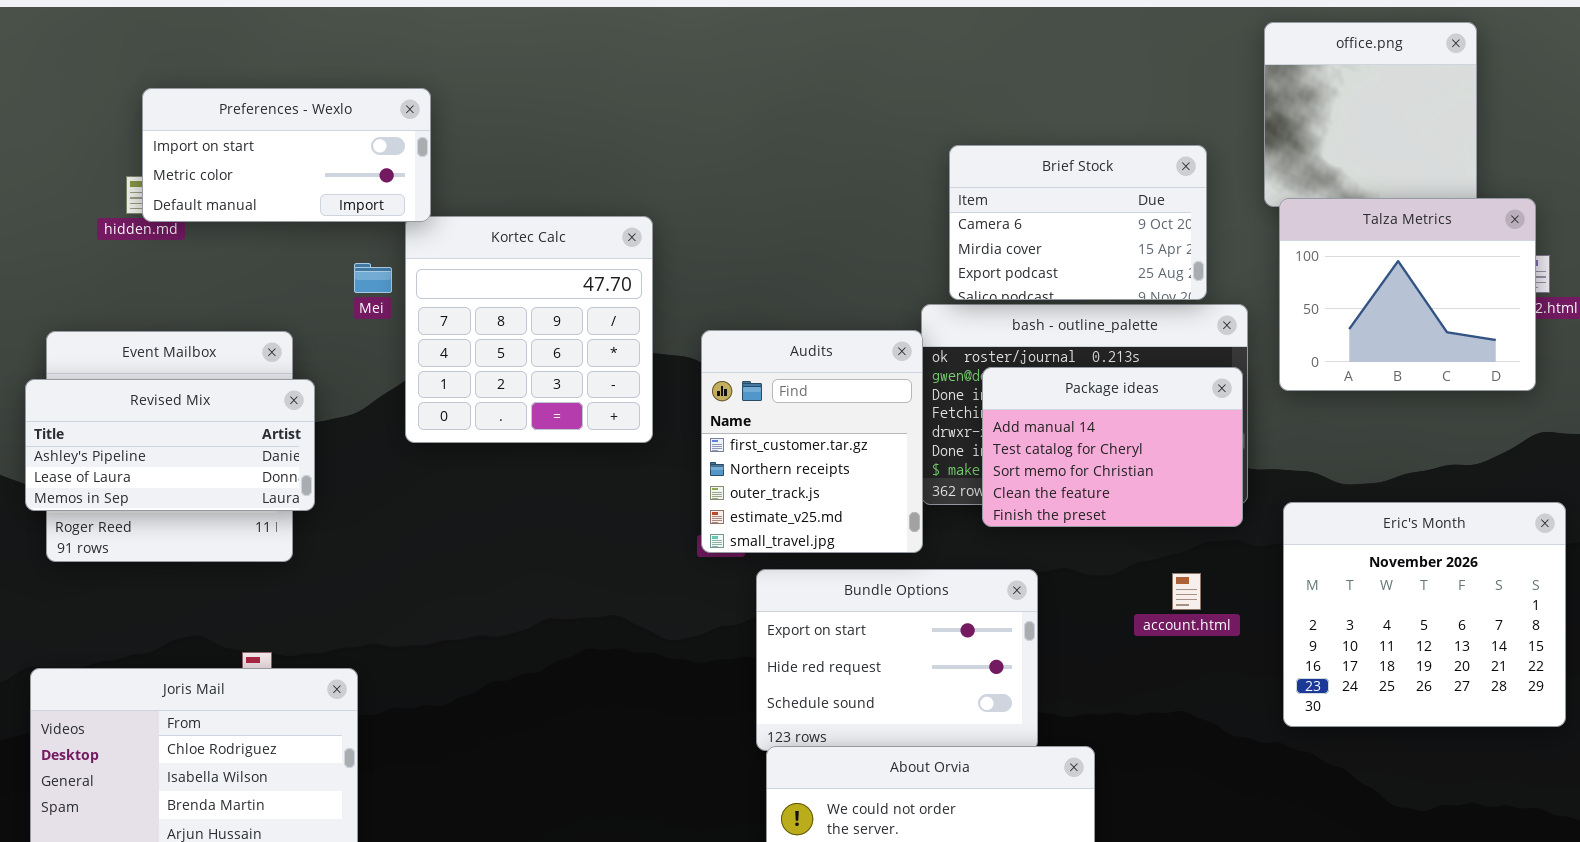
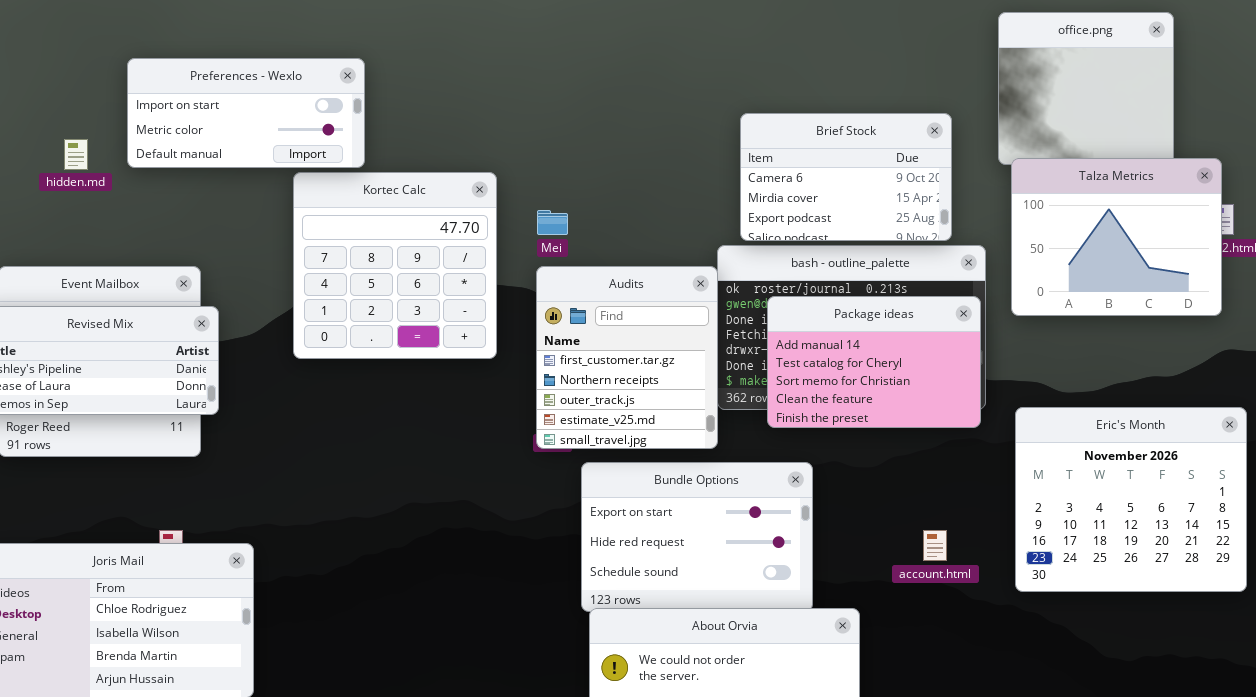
Preferences - Wexlo: [142,88,431,222] -> [127,58,365,168], moved
Mei: [354,263,392,293] -> [537,210,568,235], moved
account.html: [1172,573,1201,610] -> [923,530,947,561], moved

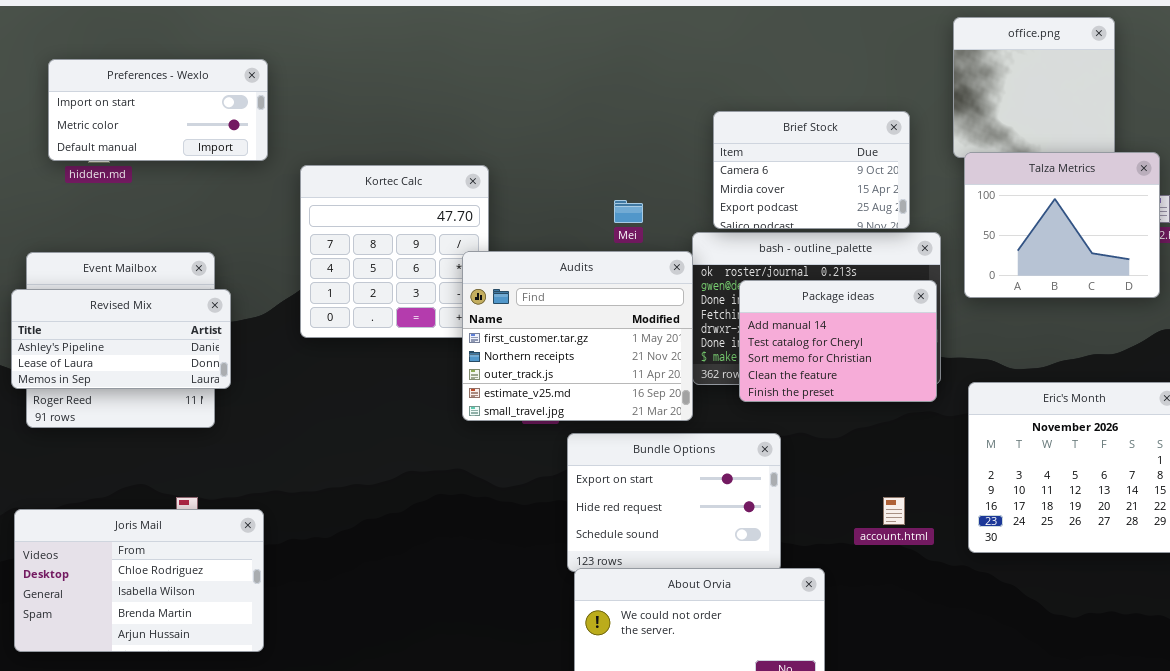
Preferences - Wexlo: [127,58,365,168] -> [48,59,268,161], moved
Mei: [537,210,568,235] -> [614,200,643,223], moved
Audits: [536,266,718,449] -> [462,251,693,421], resized

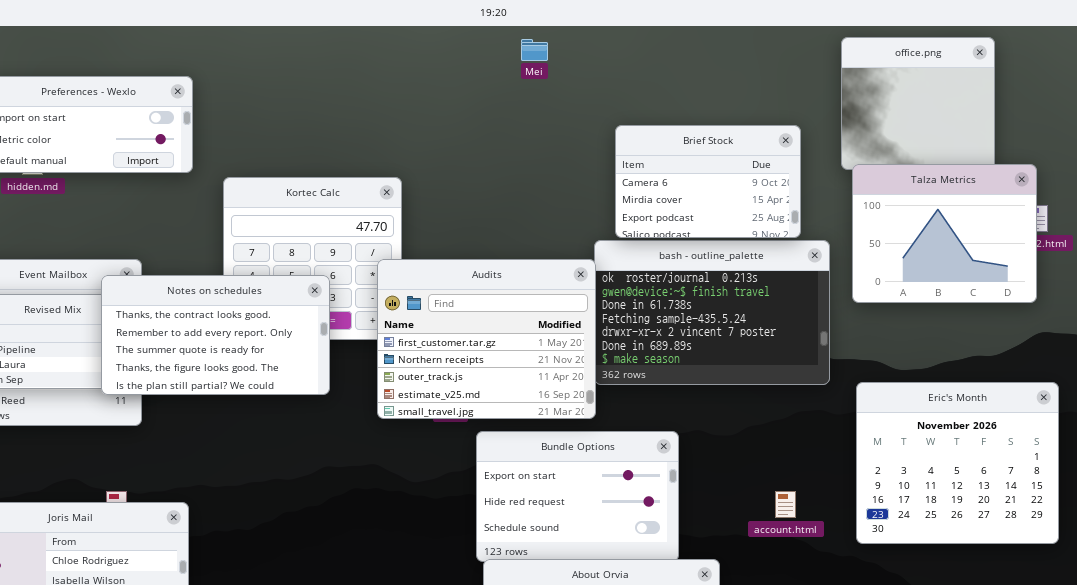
Mei: [614,200,643,223] -> [521,39,548,61], moved
Notes on schedules: none -> [101,275,330,395], opened
Package ideas: [739,280,937,402] -> none, closed

